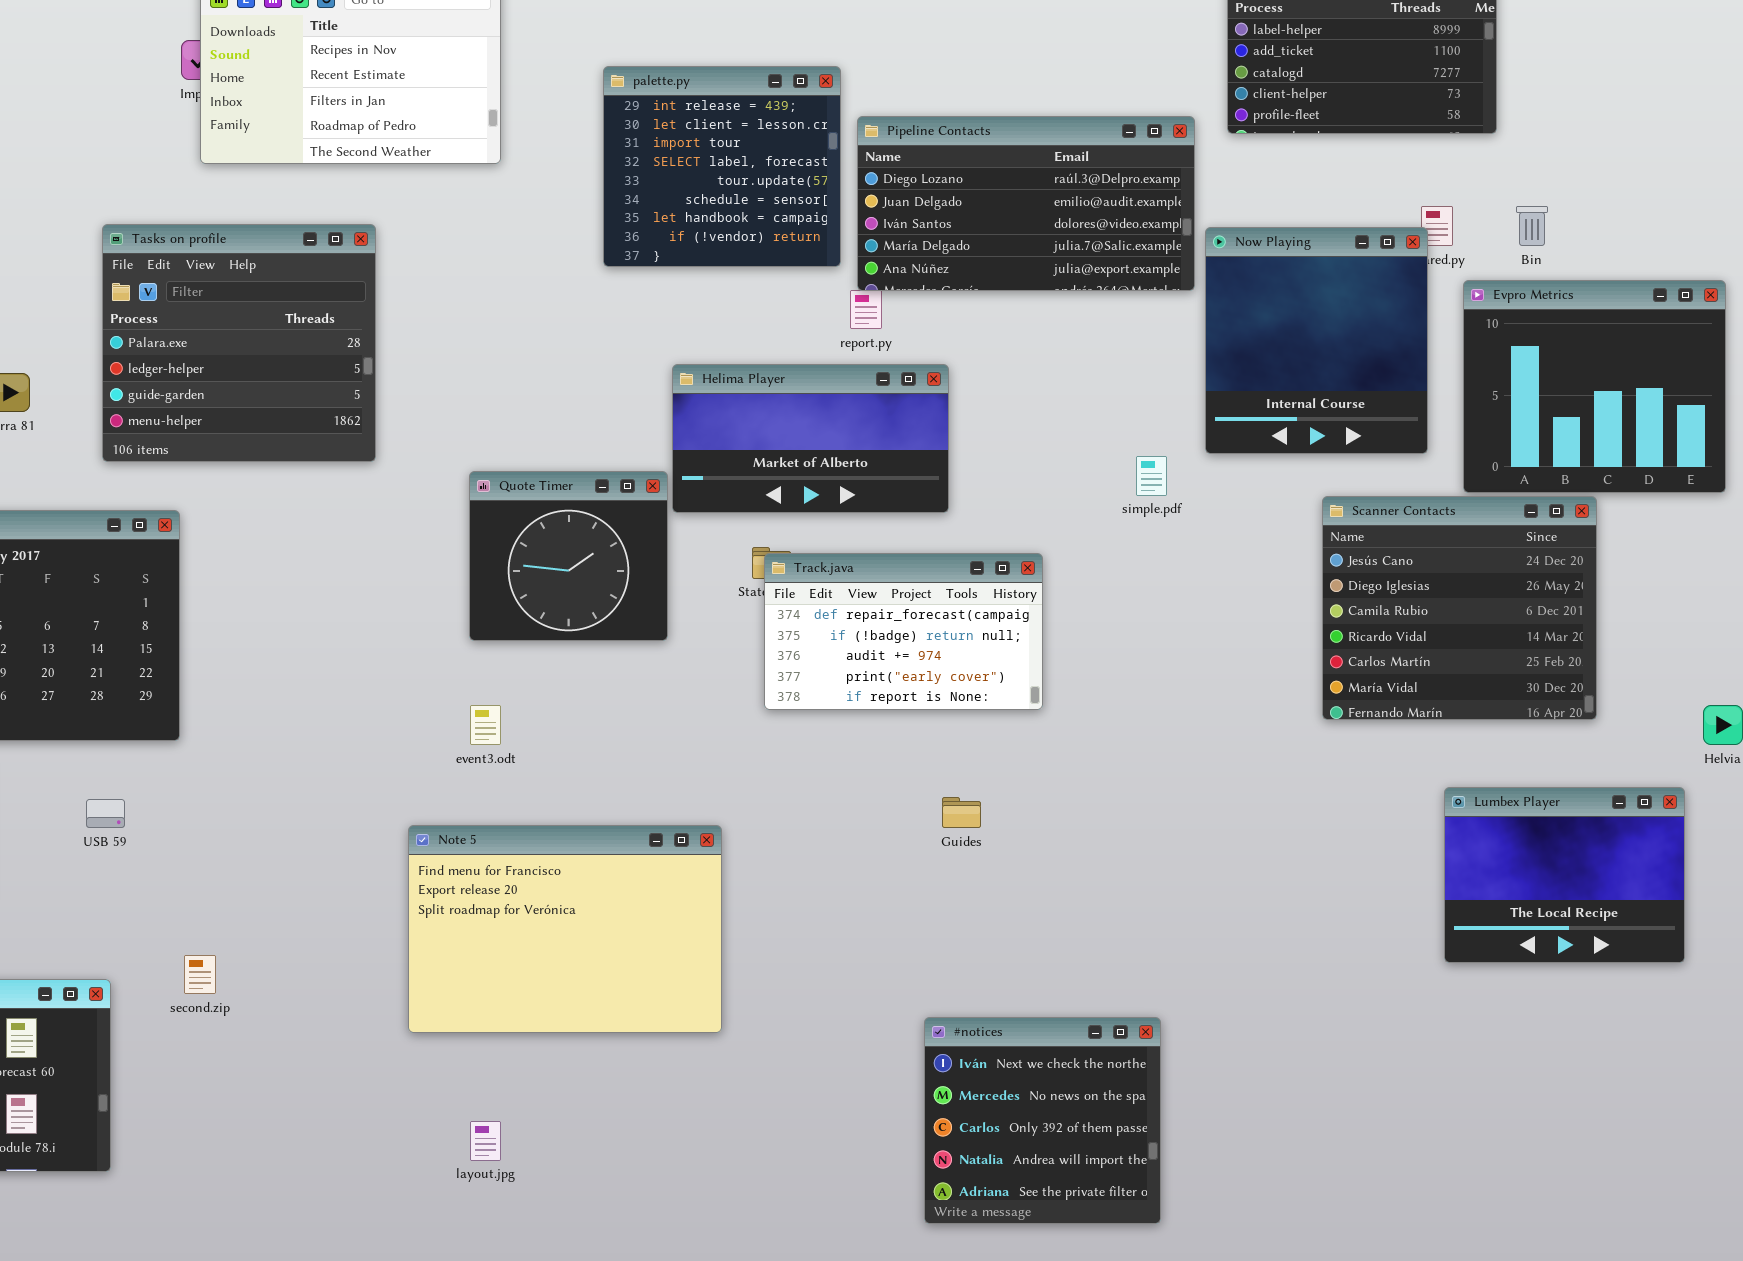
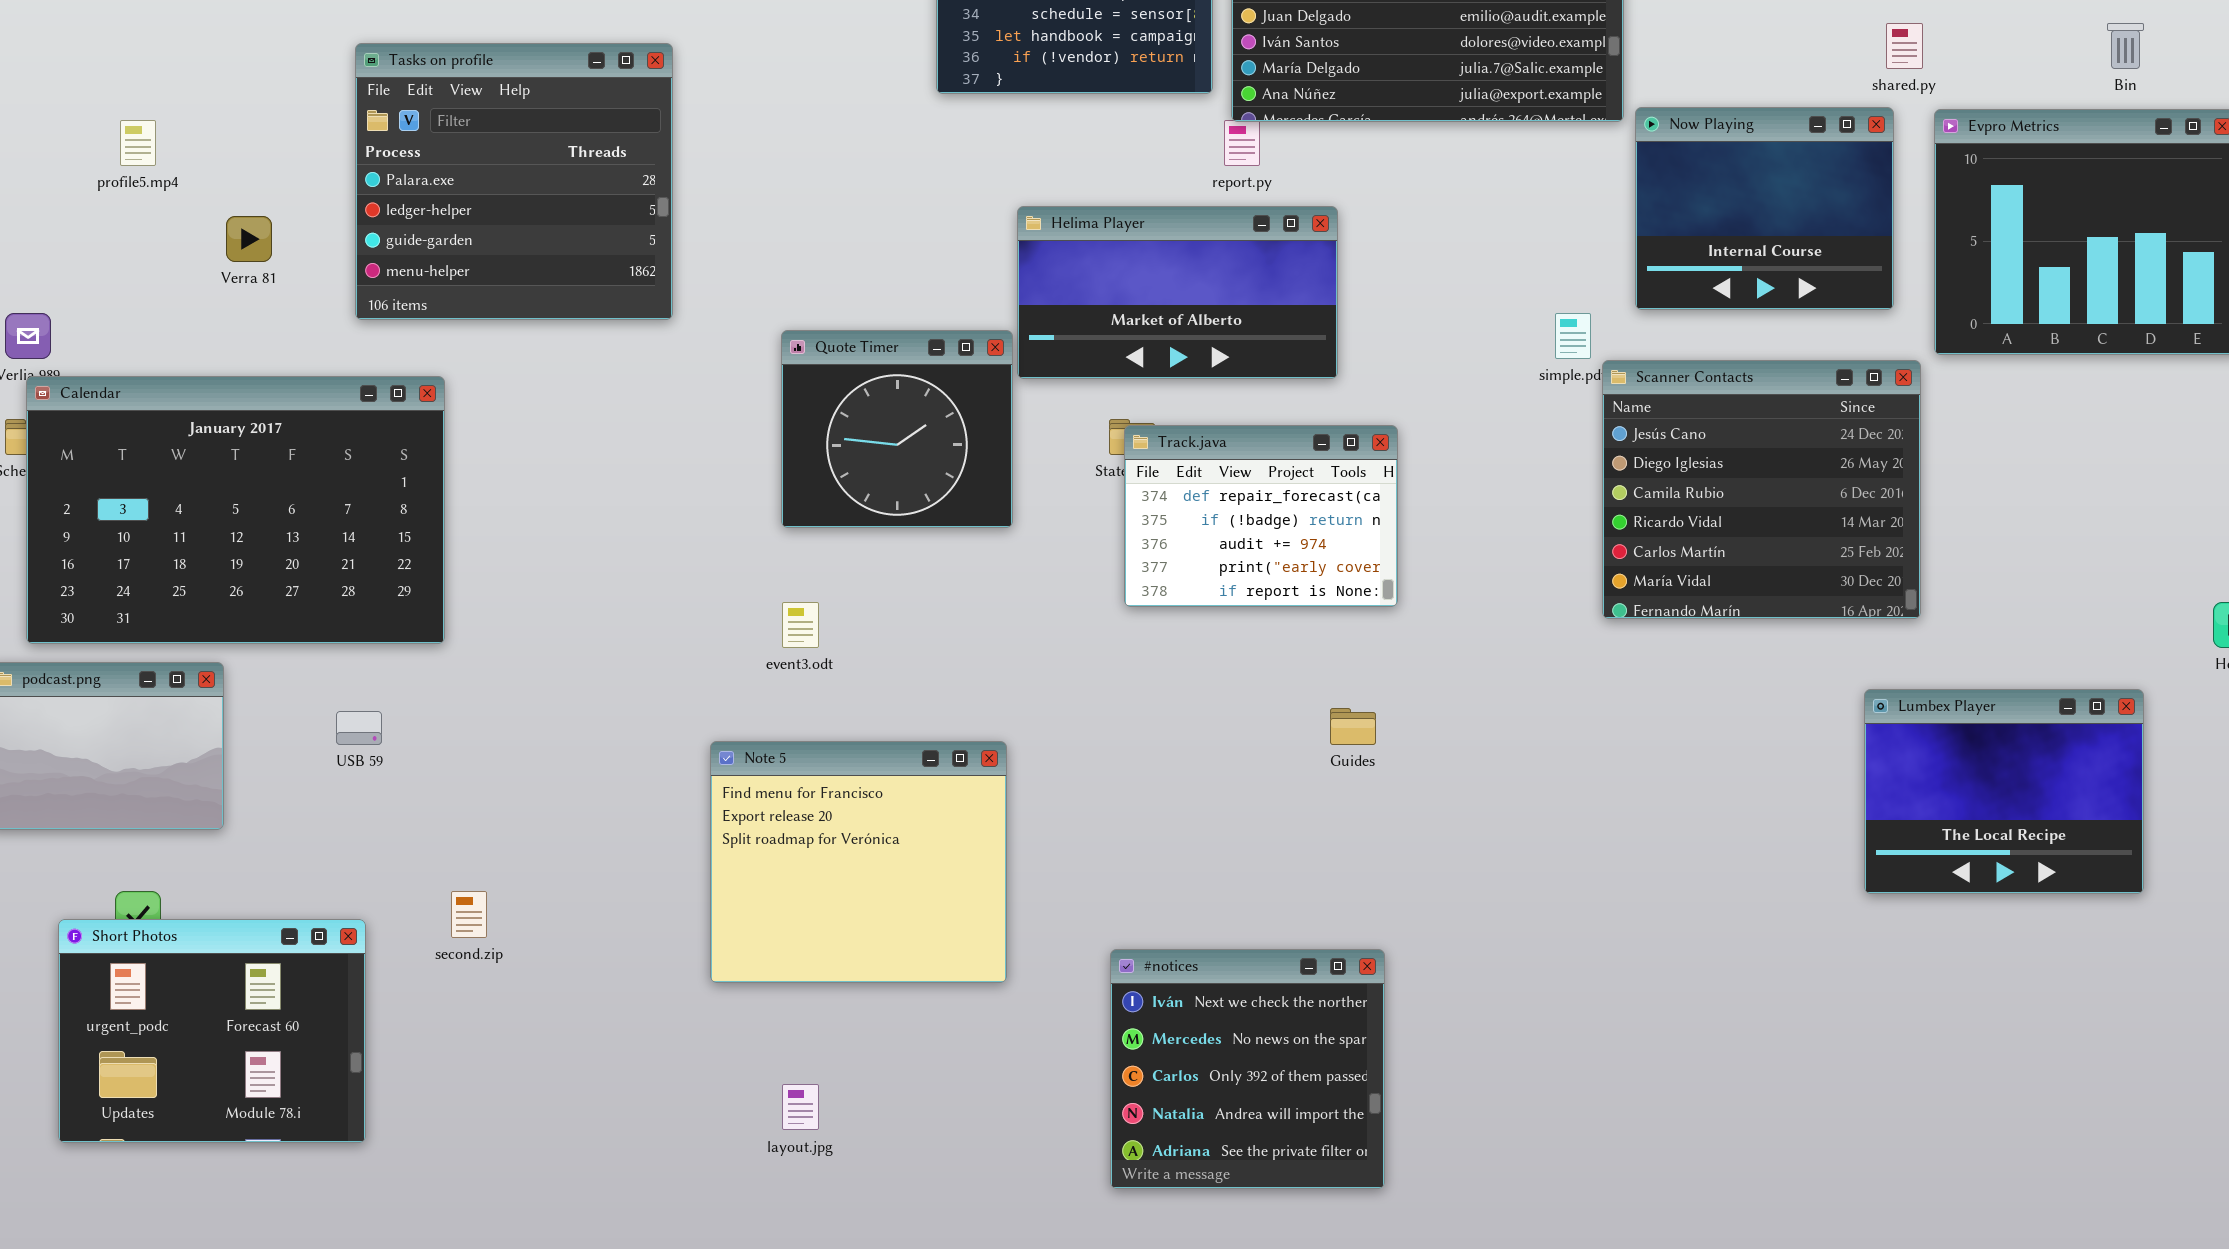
Bin: [1516,206,1548,246] -> [2107,23,2144,69], moved
Now Playing: [1205,227,1428,454] -> [1635,107,1894,310], resized
Scanner Contacts: [1322,496,1597,720] -> [1602,360,1921,619], moved
Track.java: [764,553,1043,710] -> [1124,425,1398,607], resized
Lumbex Player: [1444,787,1685,963] -> [1864,689,2144,894], moved
Note 5: [408,825,722,1033] -> [710,741,1007,983], resized
#notices: [924,1017,1161,1224] -> [1110,949,1385,1189], moved

